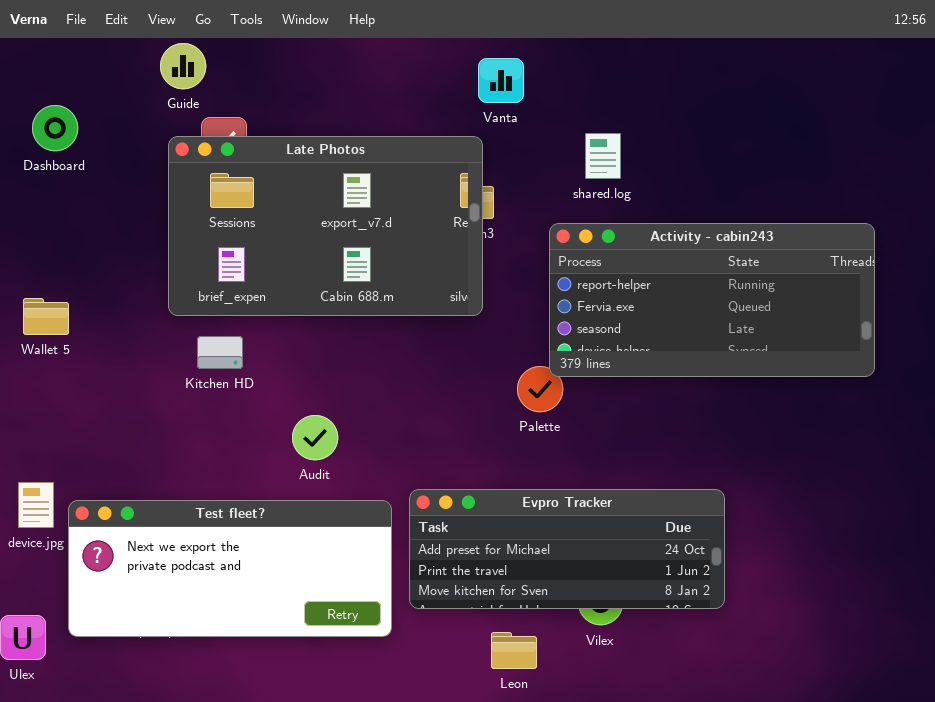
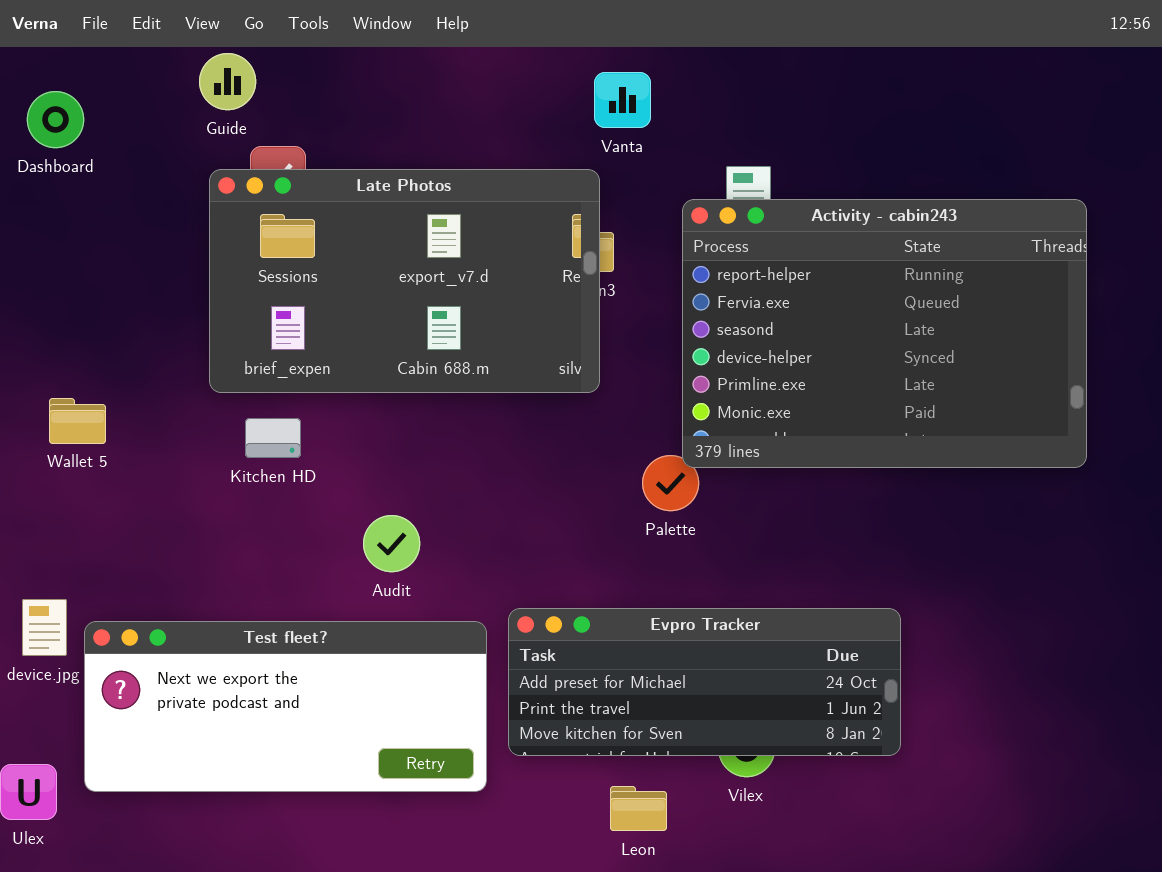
Dashboard: [32,105,78,151] -> [27,91,84,148], moved
Activity - cabin243: [549,223,875,377] -> [682,199,1087,468], resized
Wallet 5: [23,298,69,335] -> [49,398,106,444], moved

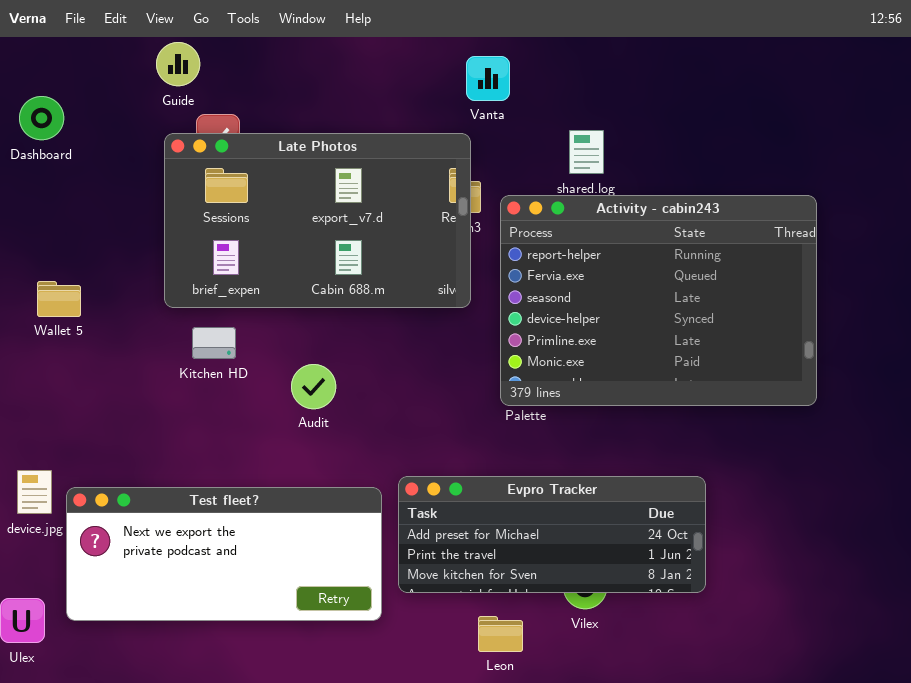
Dashboard: [27,91,84,148] -> [19,96,64,140], moved
Activity - cabin243: [682,199,1087,468] -> [500,195,817,406], moved
Wallet 5: [49,398,106,444] -> [37,281,81,317], moved
Audit: [363,515,420,572] -> [291,364,336,409], moved

